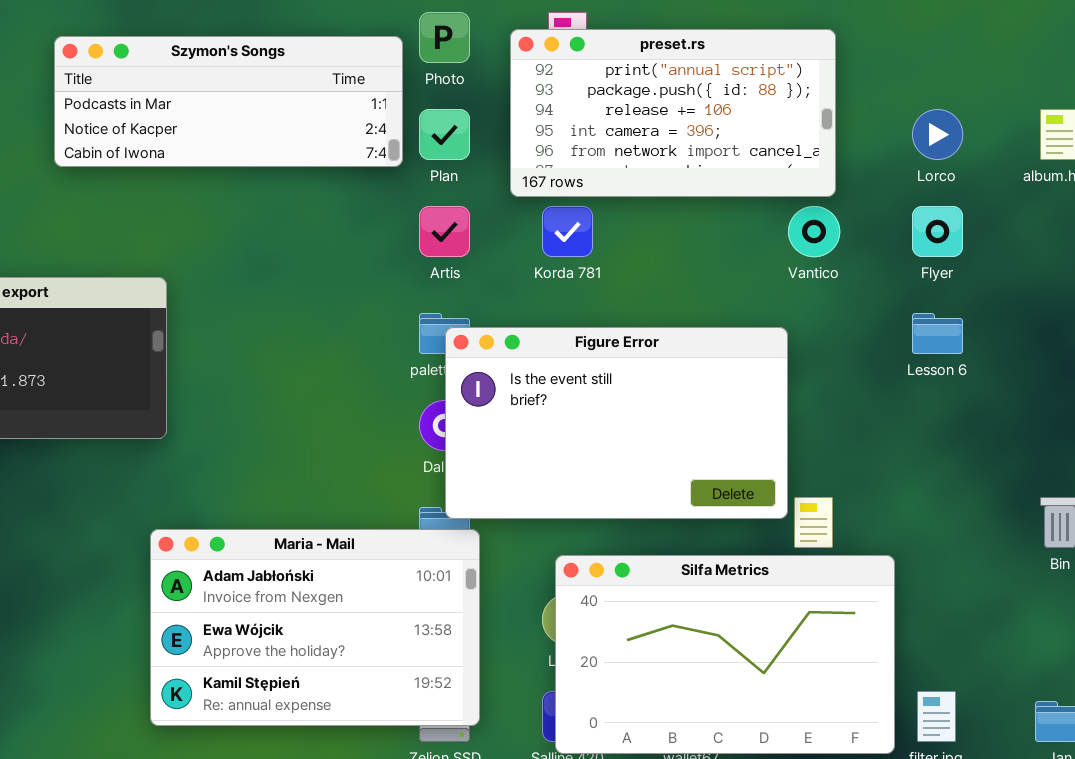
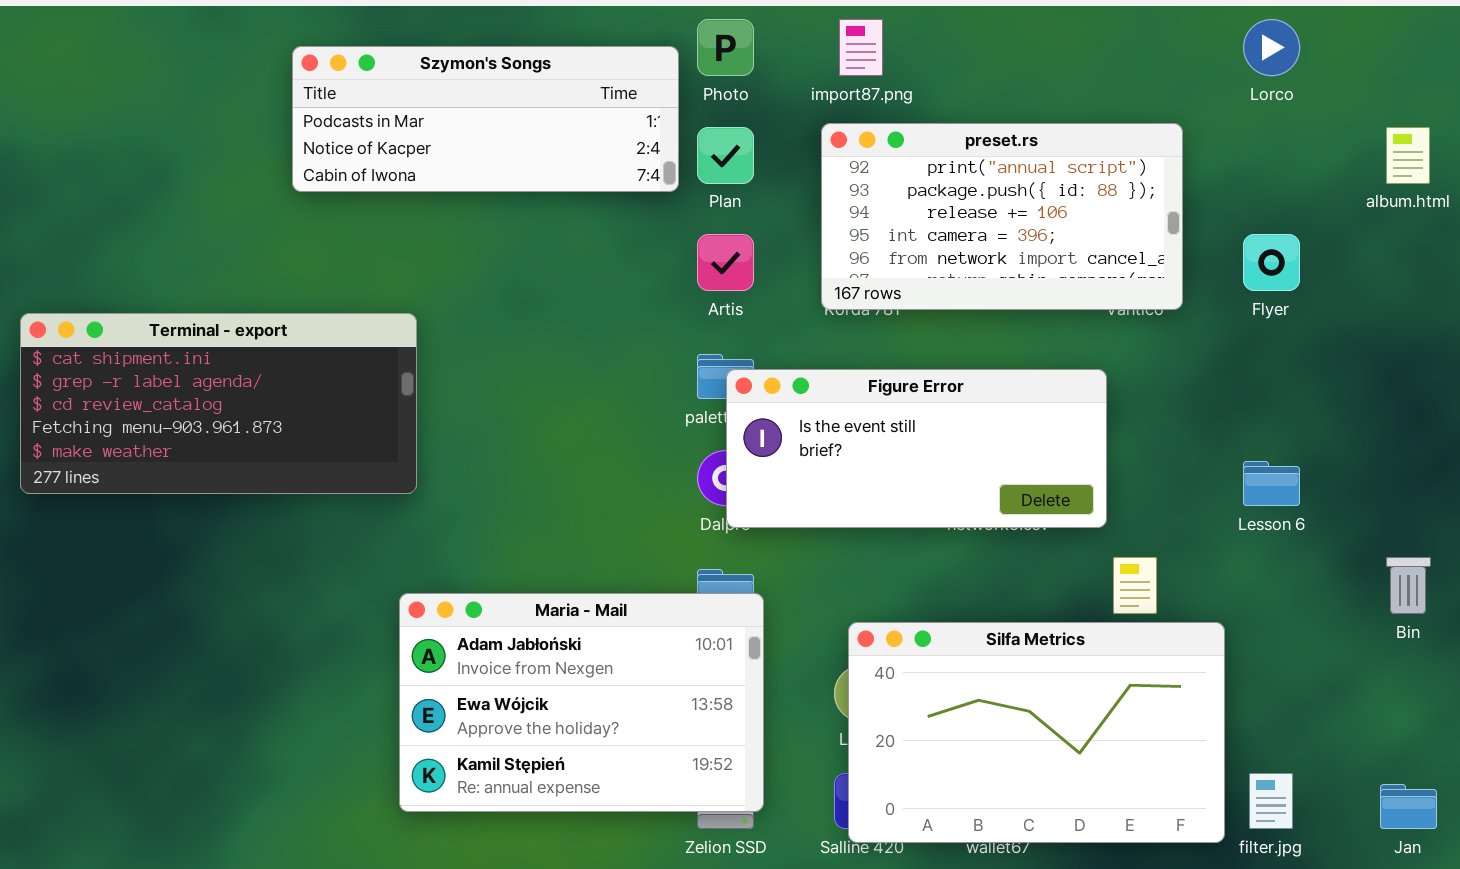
preset.rs: [510,29,836,197] -> [821,123,1183,310], moved
Lorco: [912,109,963,160] -> [1243,19,1300,76], moved
Lesson 6: [912,313,963,354] -> [1243,461,1300,506], moved
Figure Error: [445,327,788,519] -> [726,369,1107,528], resized

